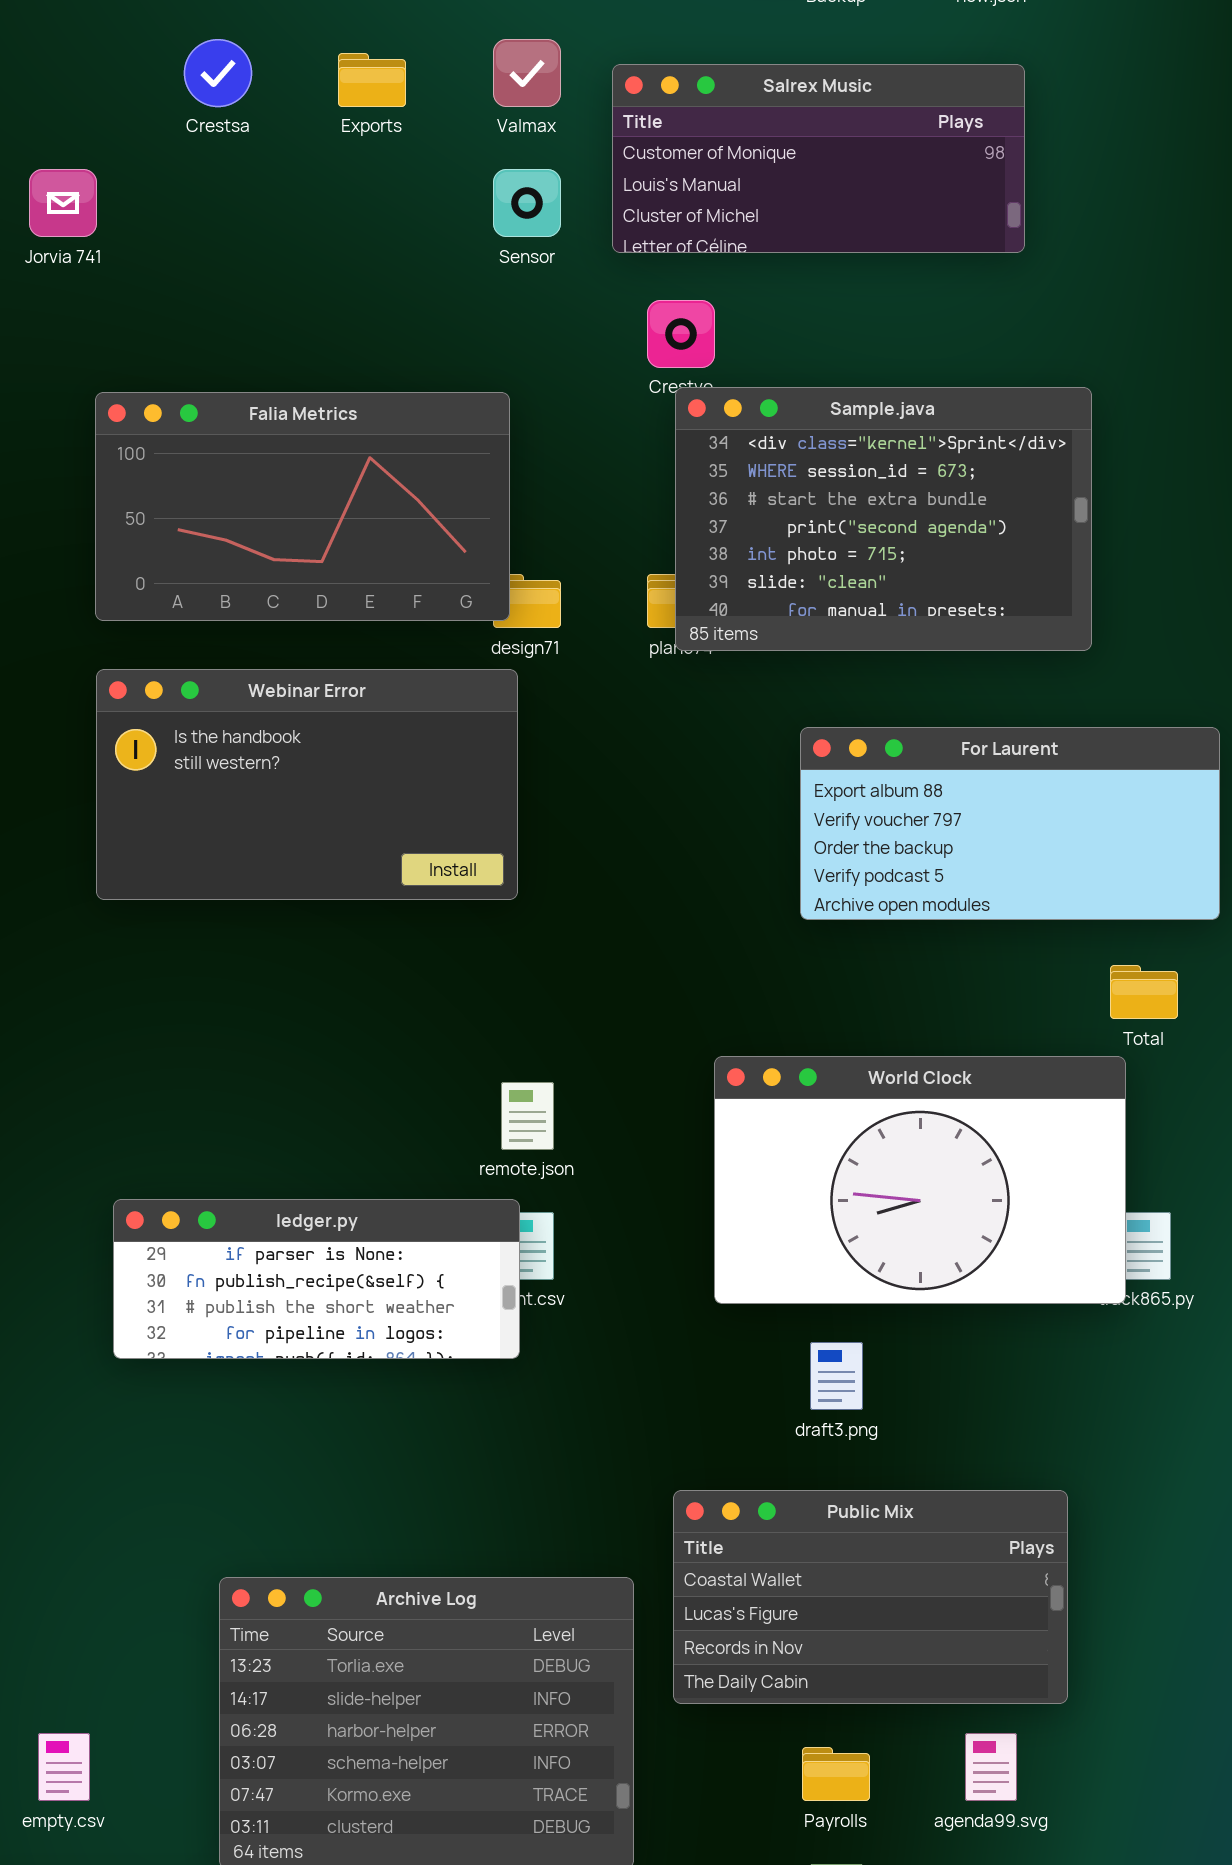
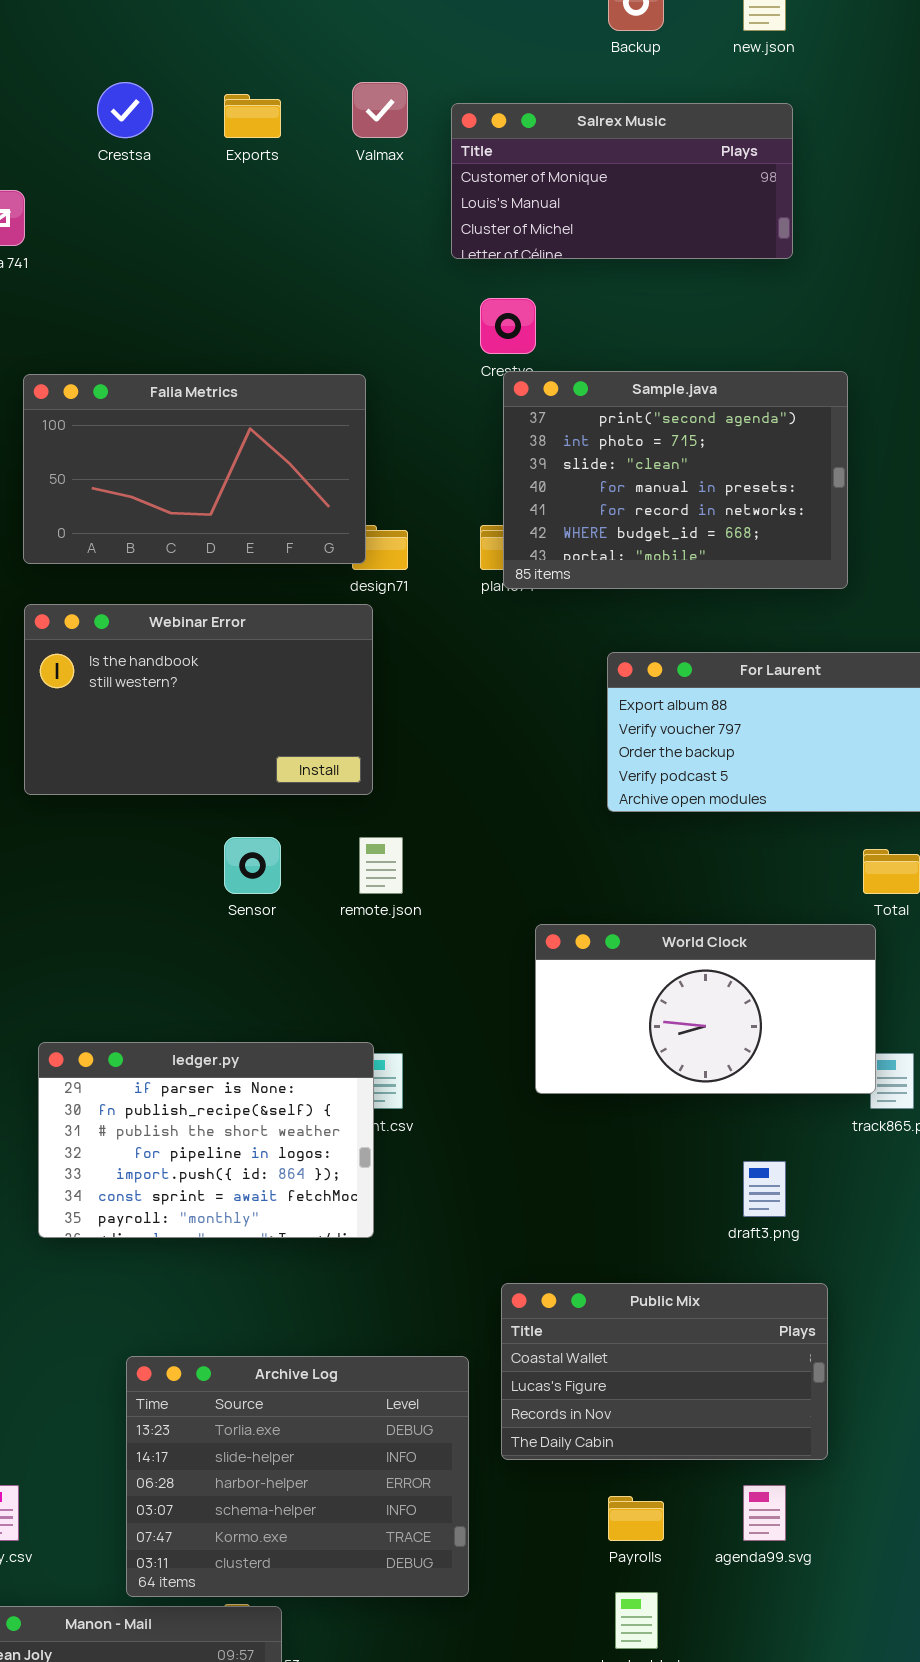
Sensor: [493,169,561,237] -> [224,837,281,894], moved
Sample.java: [675,387,1092,651] -> [503,371,848,589], scrolled down 3 rows
World Clock: [714,1056,1126,1304] -> [535,924,876,1094], resized
remote.json: [501,1082,554,1150] -> [359,837,403,894], moved
ledger.py: [113,1199,520,1359] -> [38,1042,374,1238], resized
draft3.png: [810,1342,863,1410] -> [743,1161,786,1217], moved

